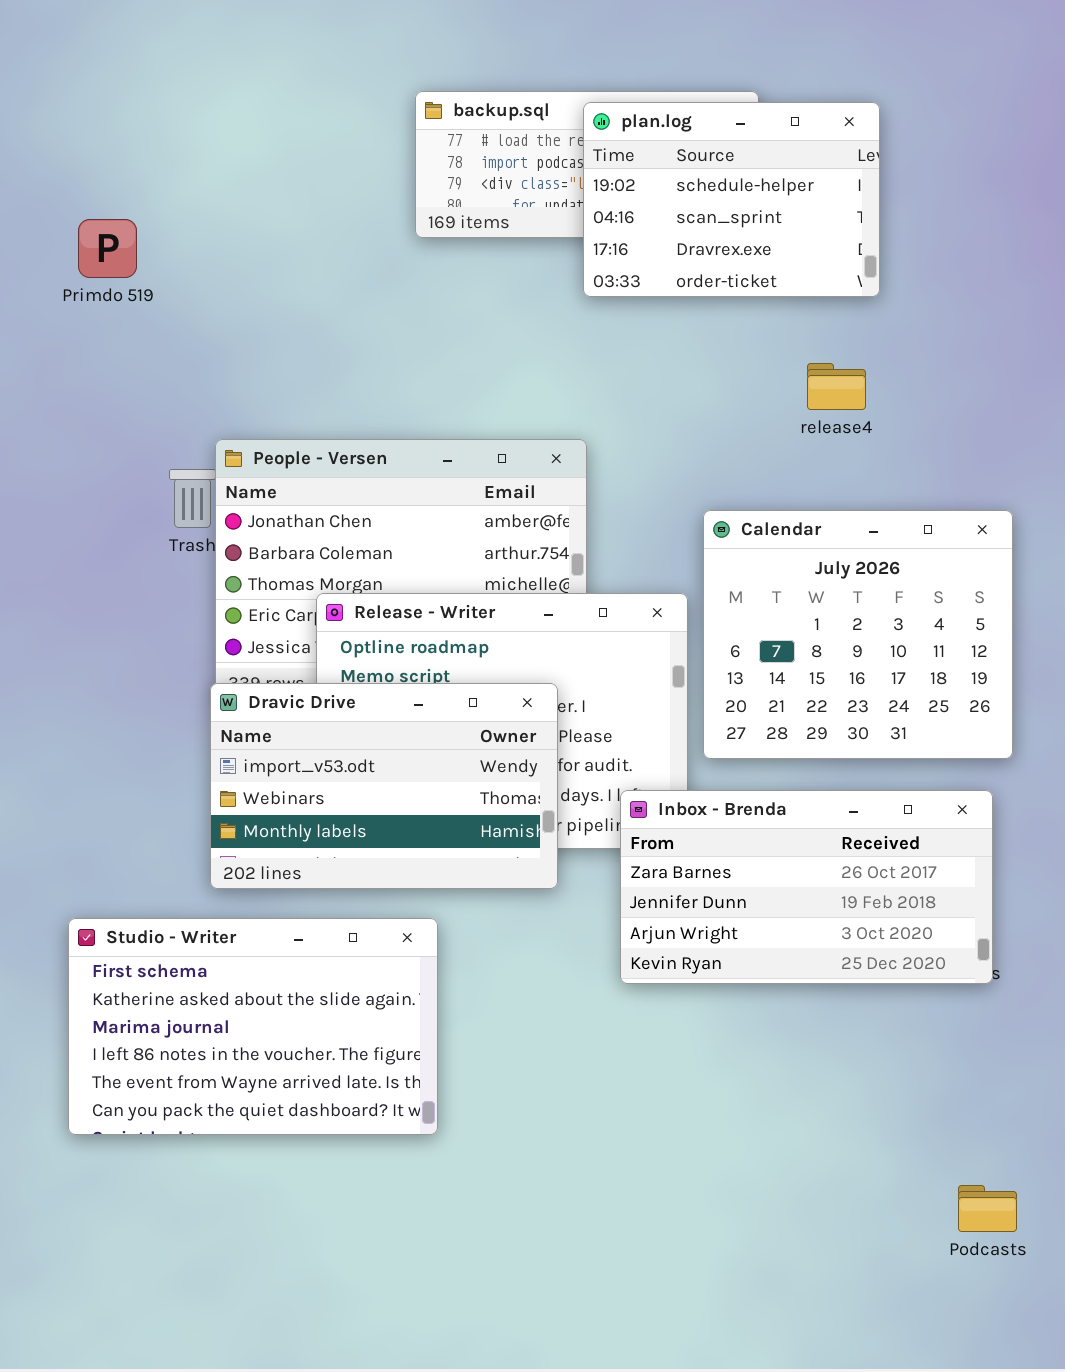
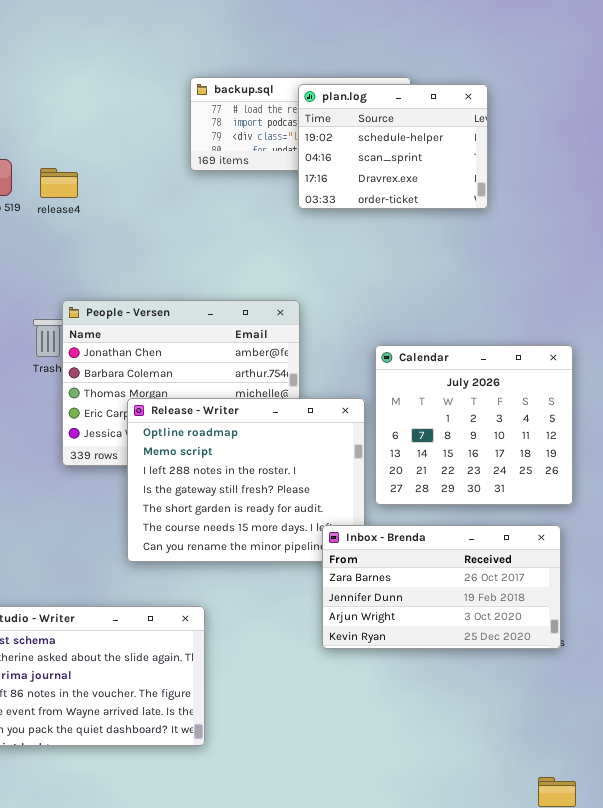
release4: [807,363,866,410] -> [40,168,78,198], moved
Dravic Drive: [210,683,558,889] -> none, closed

